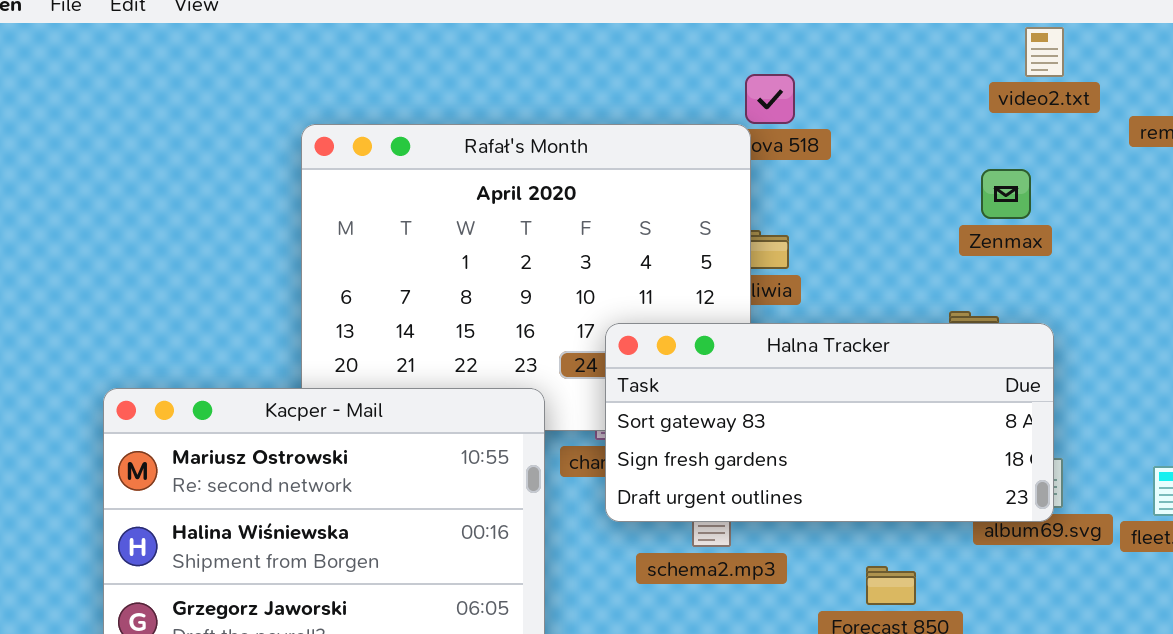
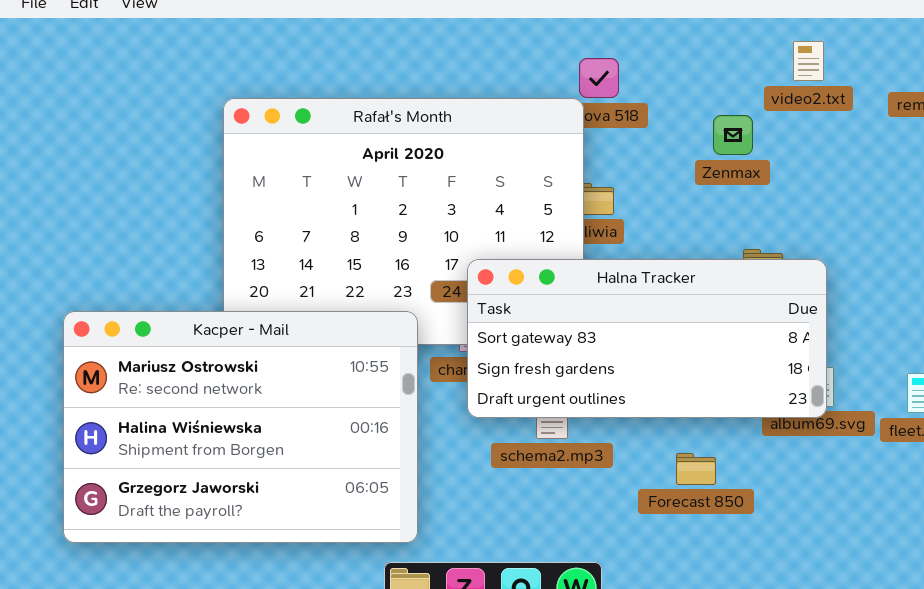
video2.txt: [1025,27,1064,77] -> [793,41,824,81], moved
Zenmax: [981,169,1031,219] -> [713,115,753,155], moved

